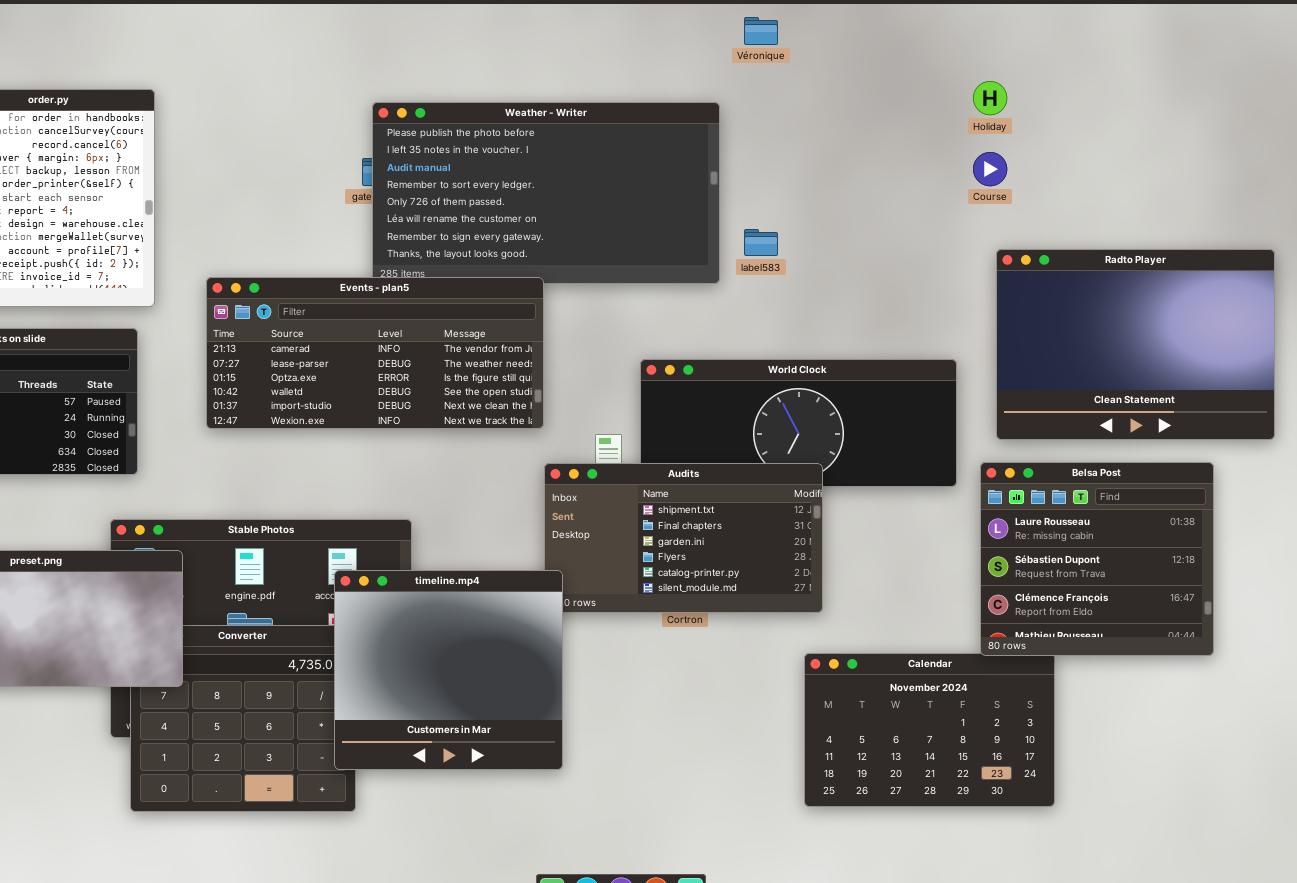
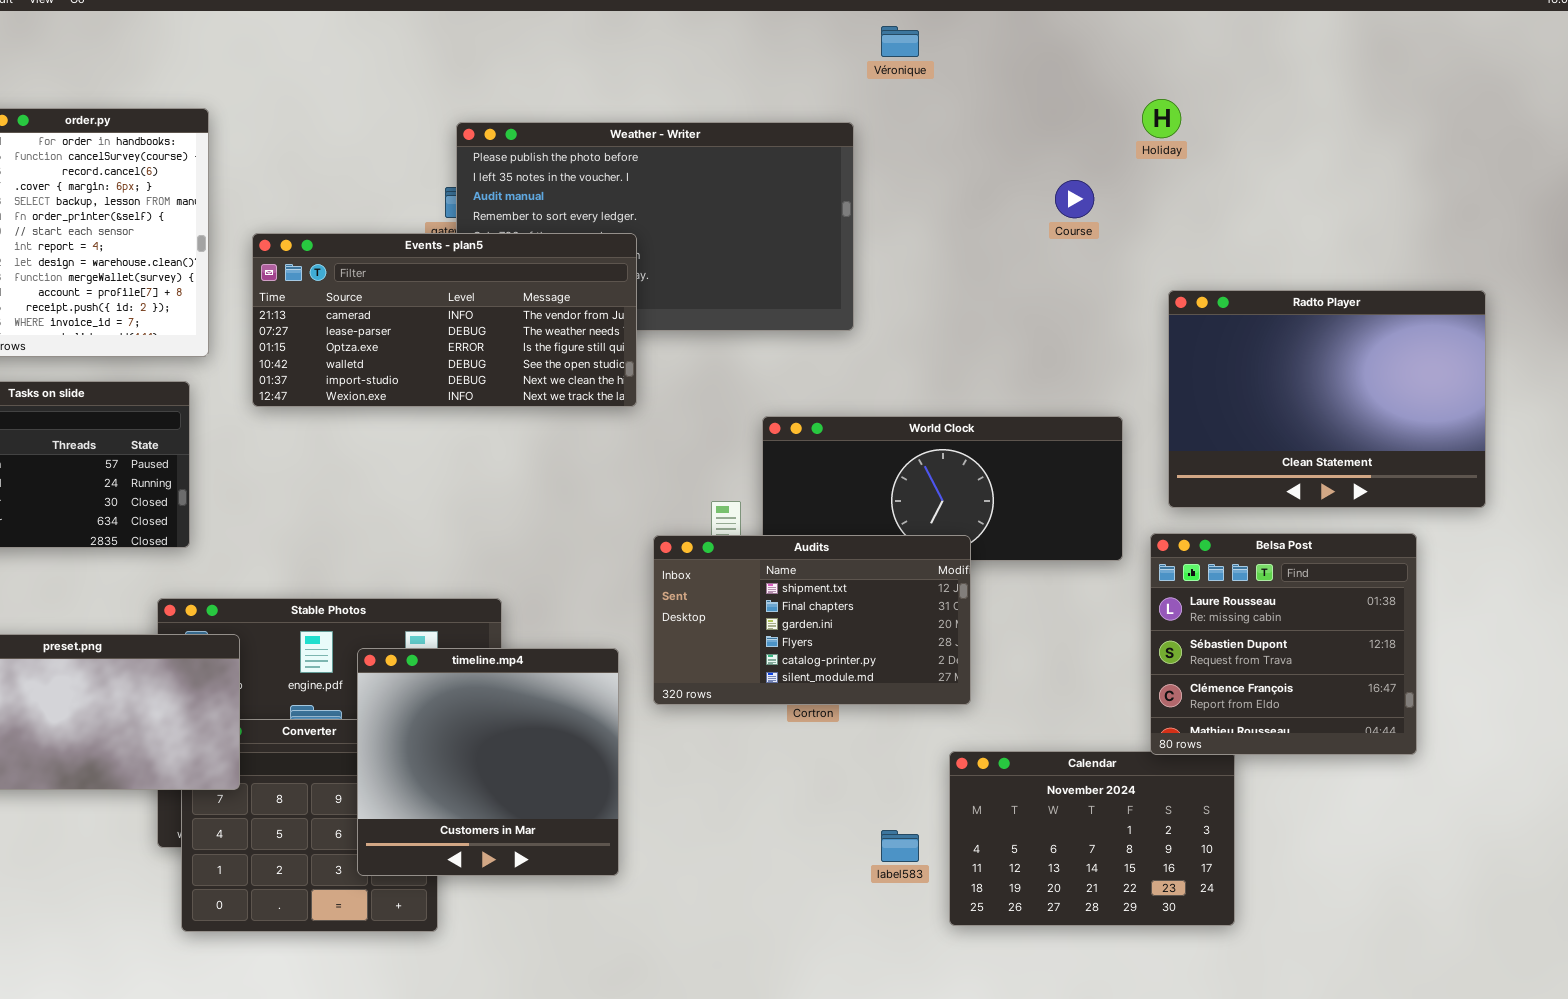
Course: [973,152,1007,186] -> [1055,180,1094,218], moved
label583: [744,229,778,256] -> [881,830,919,862], moved
Events - plan5: [206,277,544,429] -> [252,233,637,407], moved
timeline.mp4: [334,570,563,770] -> [357,648,619,876], moved

